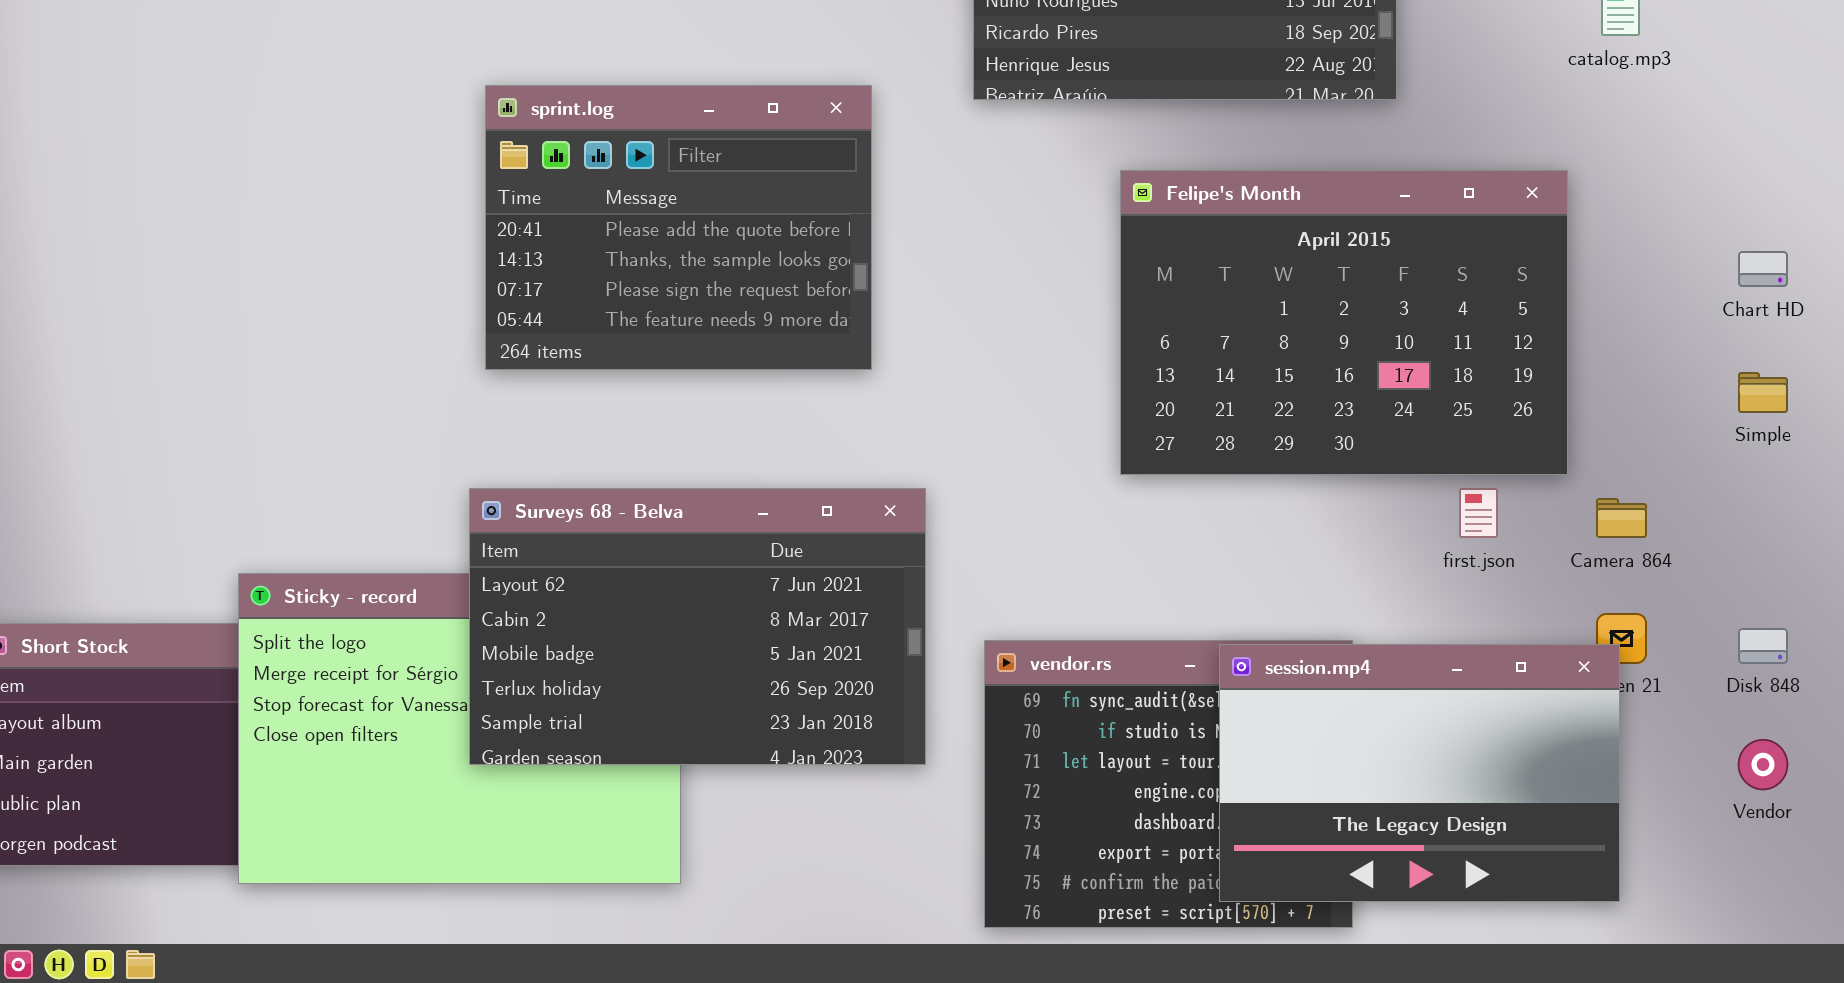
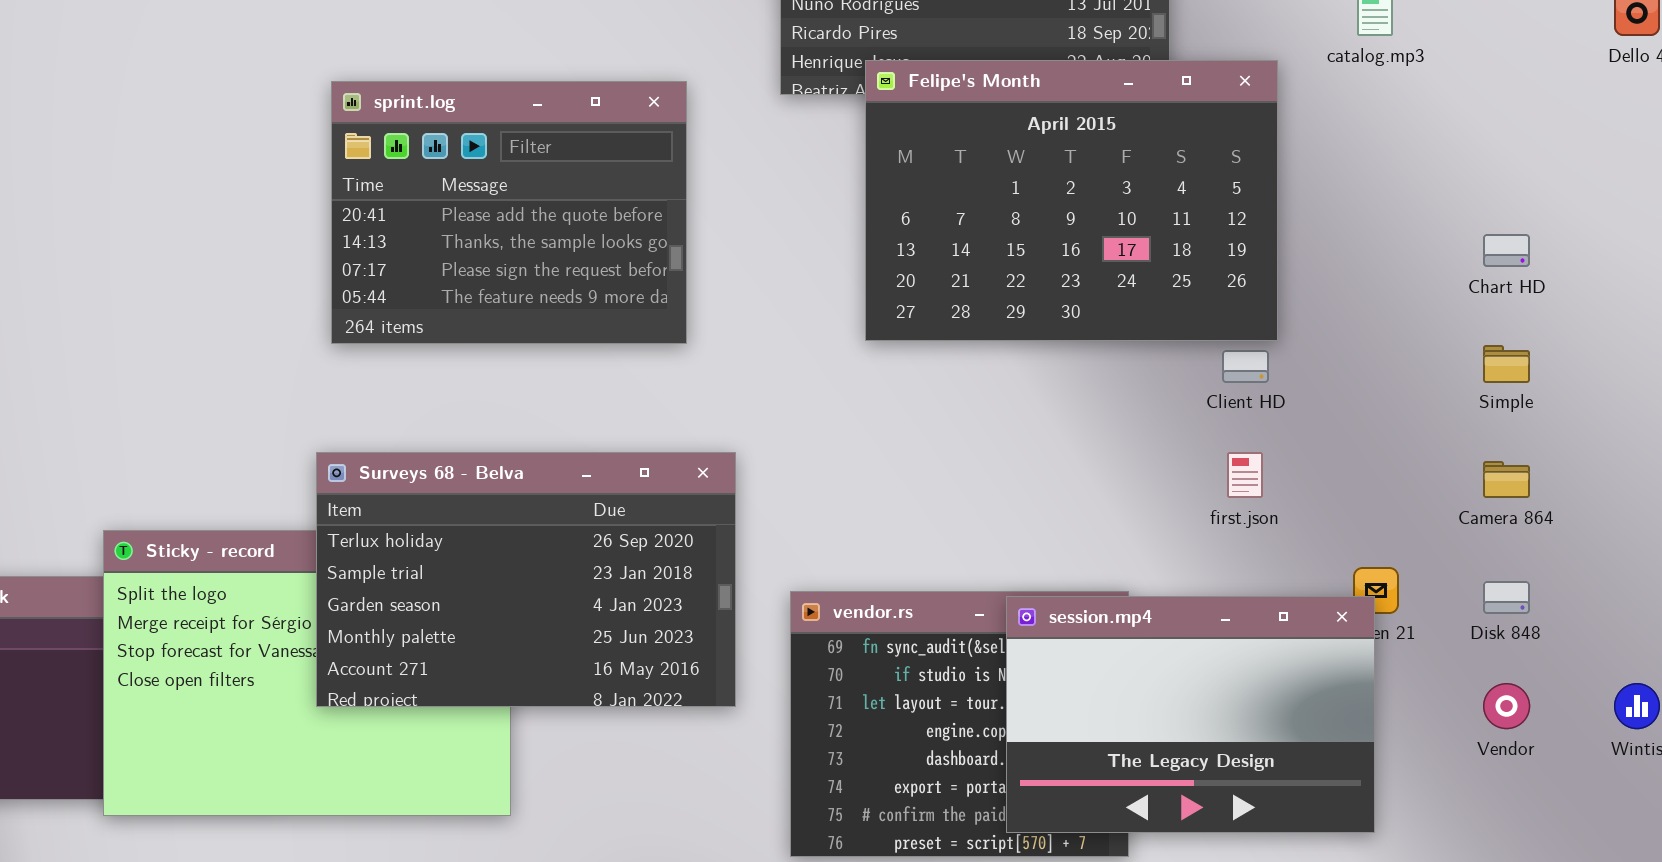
Felipe's Month: [1120,170,1568,475] -> [865,60,1278,341], moved
Surveys 68 - Belva: [469,488,926,765] -> [316,452,736,707], scrolled down 3 rows
Camera 864: [1596,498,1647,538] -> [1483,461,1530,498], moved

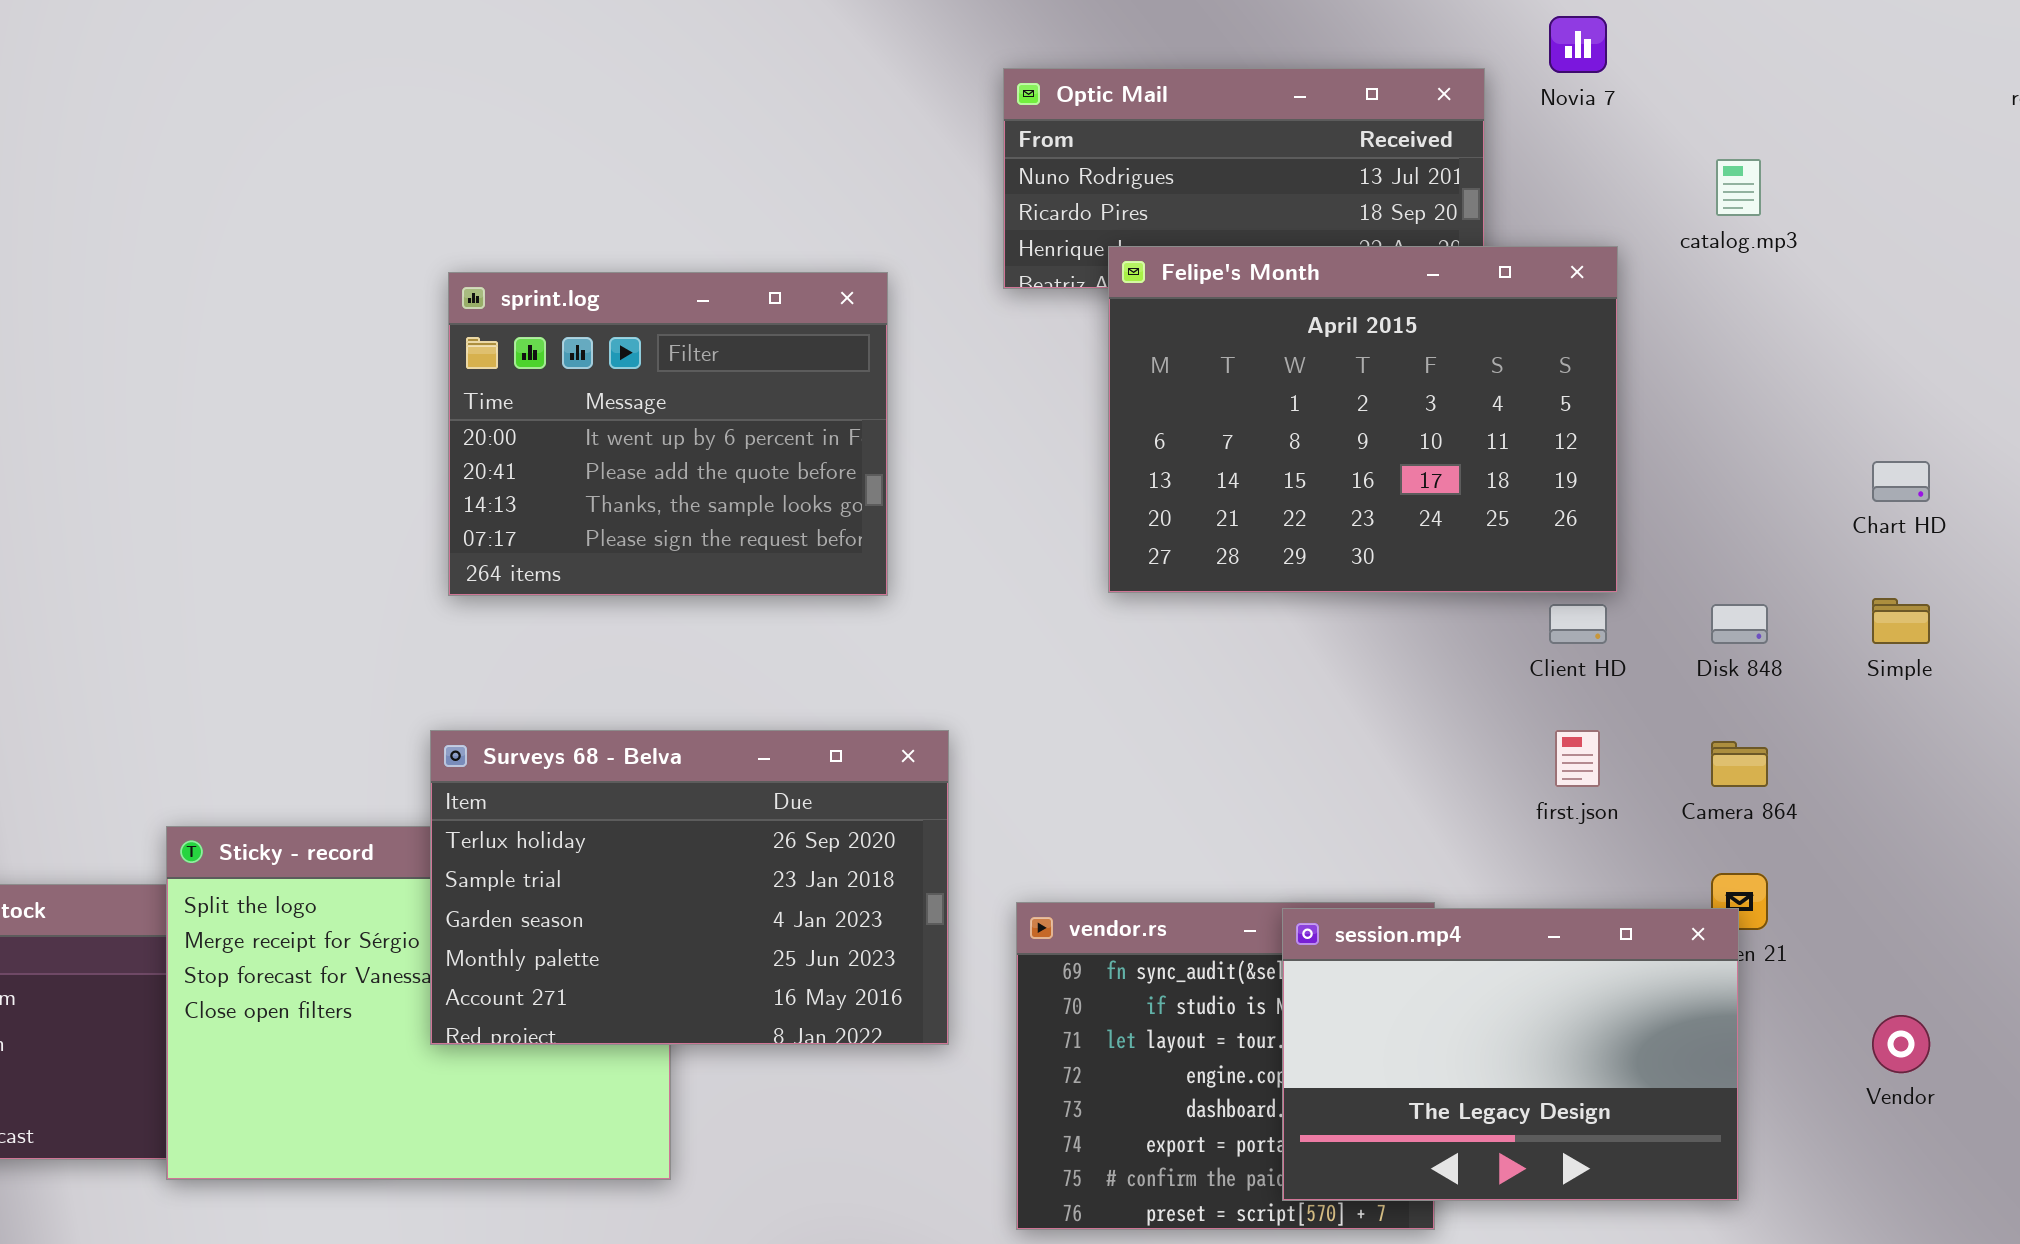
sprint.log: [331,81,687,344] -> [448,272,888,596], scrolled up 1 row
Camera 864: [1483,461,1530,498] -> [1711,741,1768,787], moved
Disk 848: [1483,581,1530,614] -> [1711,604,1768,644], moved

